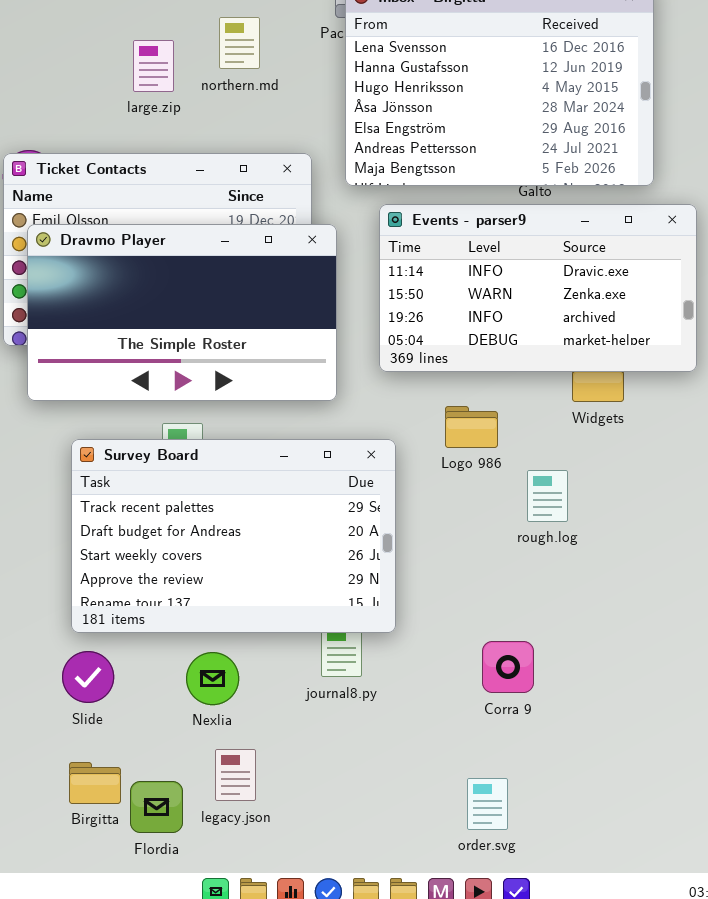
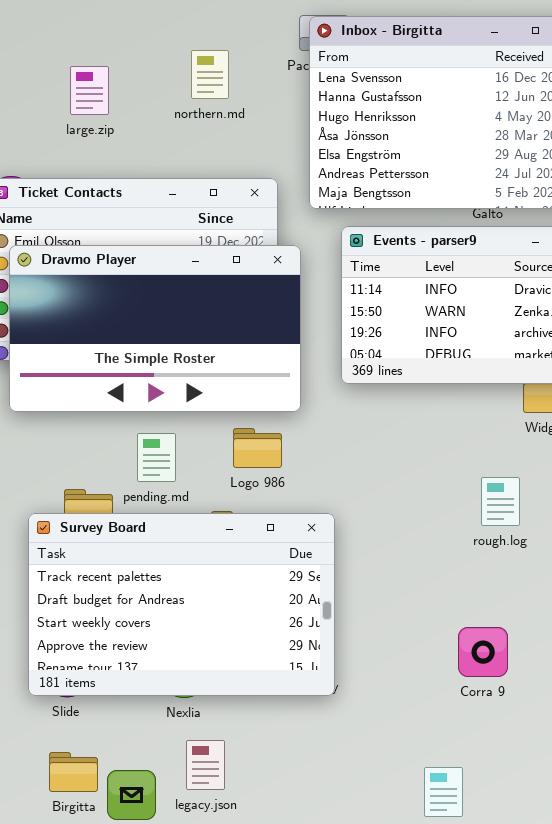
large.zip: [133,40,174,92] -> [70,66,109,115], moved
Logo 986: [445,406,498,448] -> [233,428,282,468], moved
Survey Board: [71,439,396,633] -> [28,513,335,696], moved
Corra 9: [482,641,534,693] -> [458,627,508,677], moved

